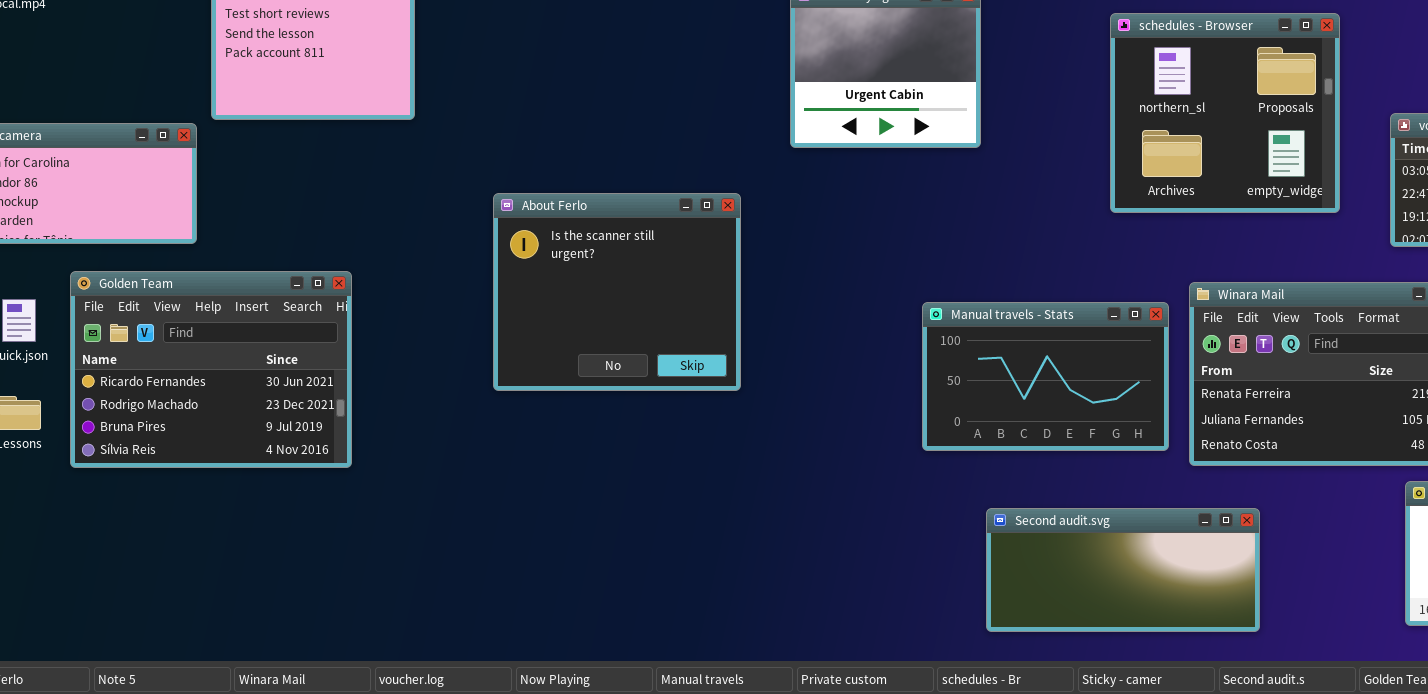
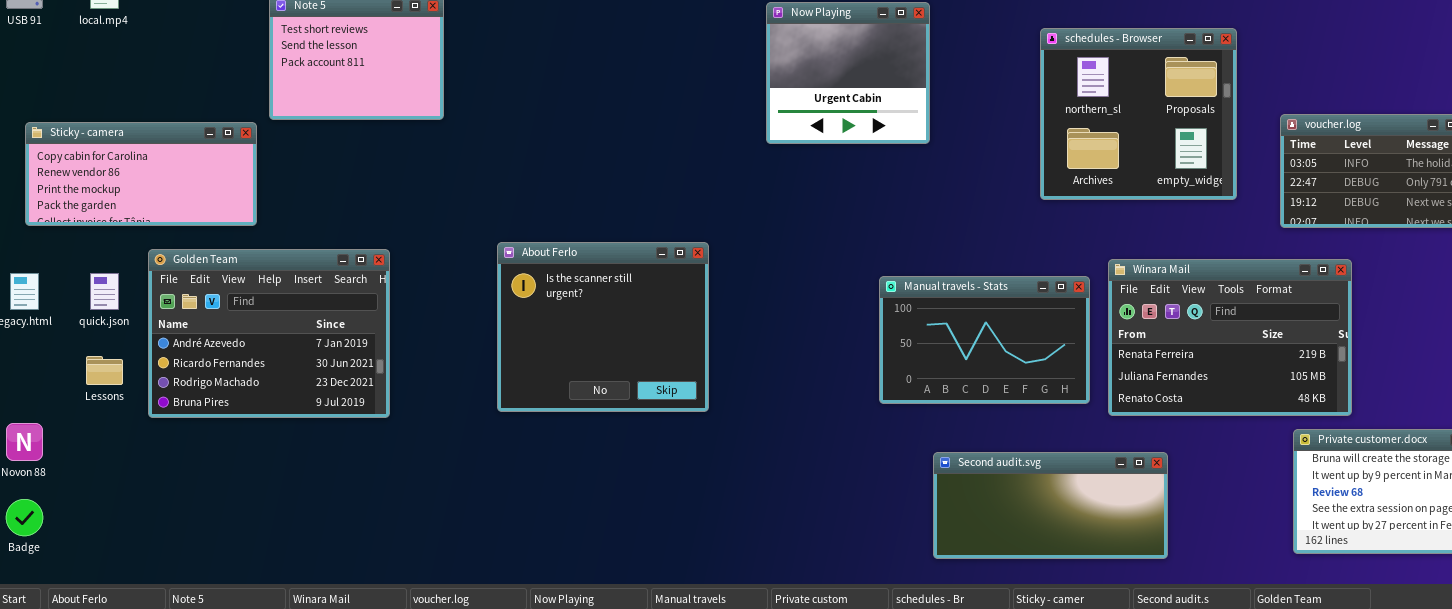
About Ferlo: [493,193,741,391] -> [497,242,709,412], moved
Golden Team: [70,271,352,468] -> [148,249,390,418], scrolled up 1 row

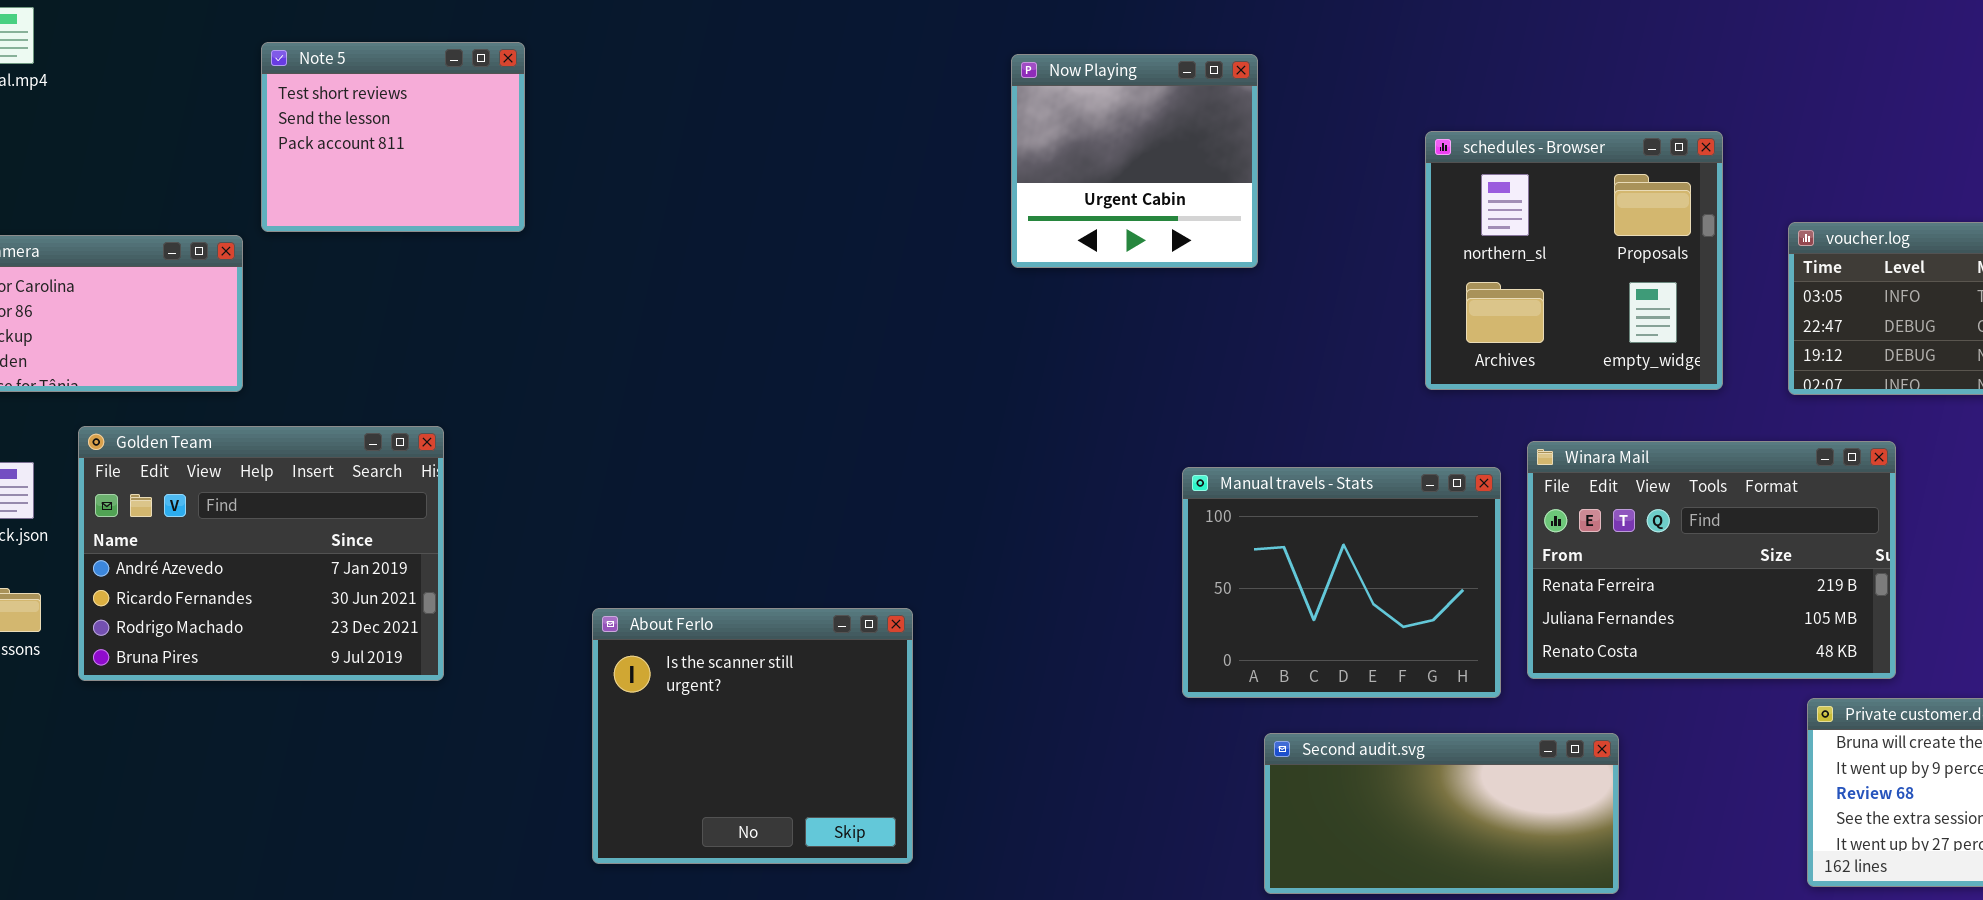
schedules - Browser: [1040,28,1237,200] -> [1425,131,1723,390], moved
About Ferlo: [497,242,709,412] -> [592,608,913,864], moved
Manual travels - Stats: [879,276,1090,404] -> [1182,467,1501,698], resized

